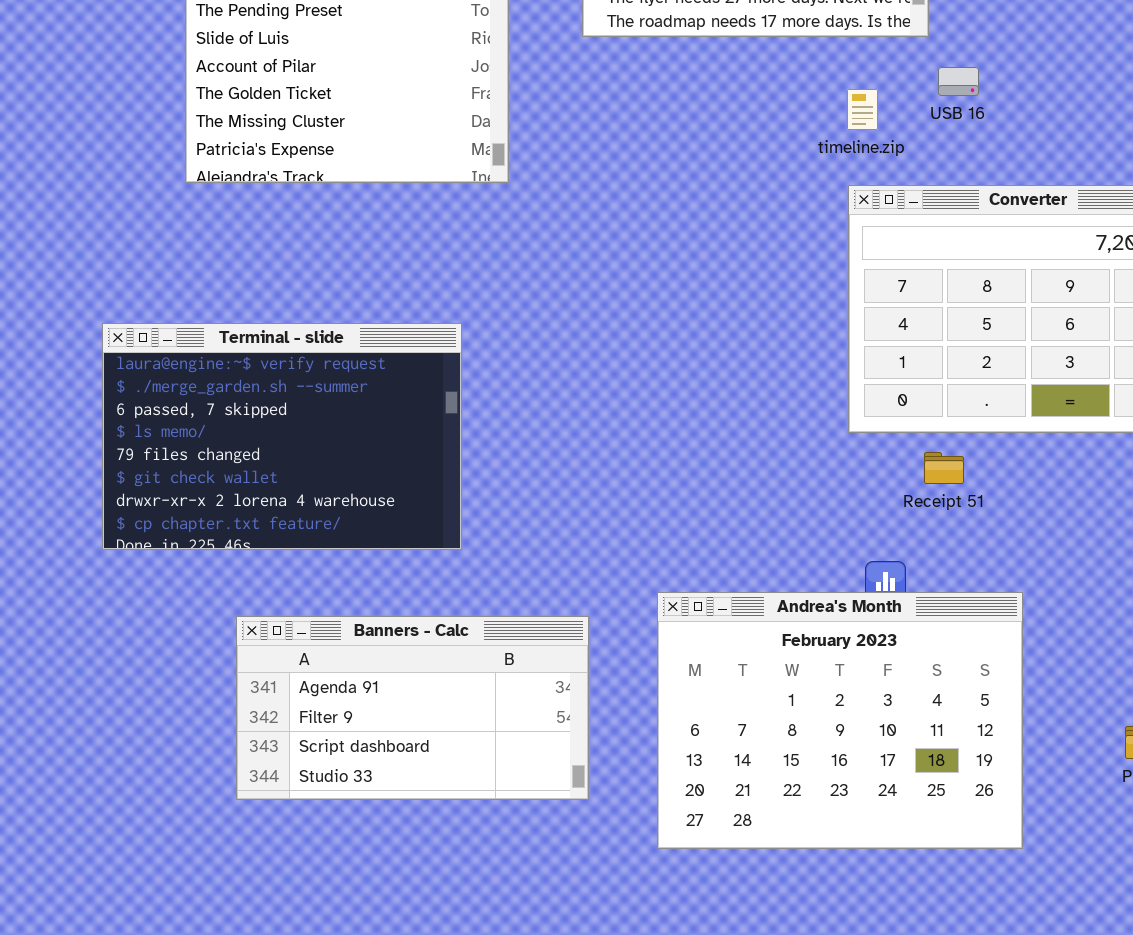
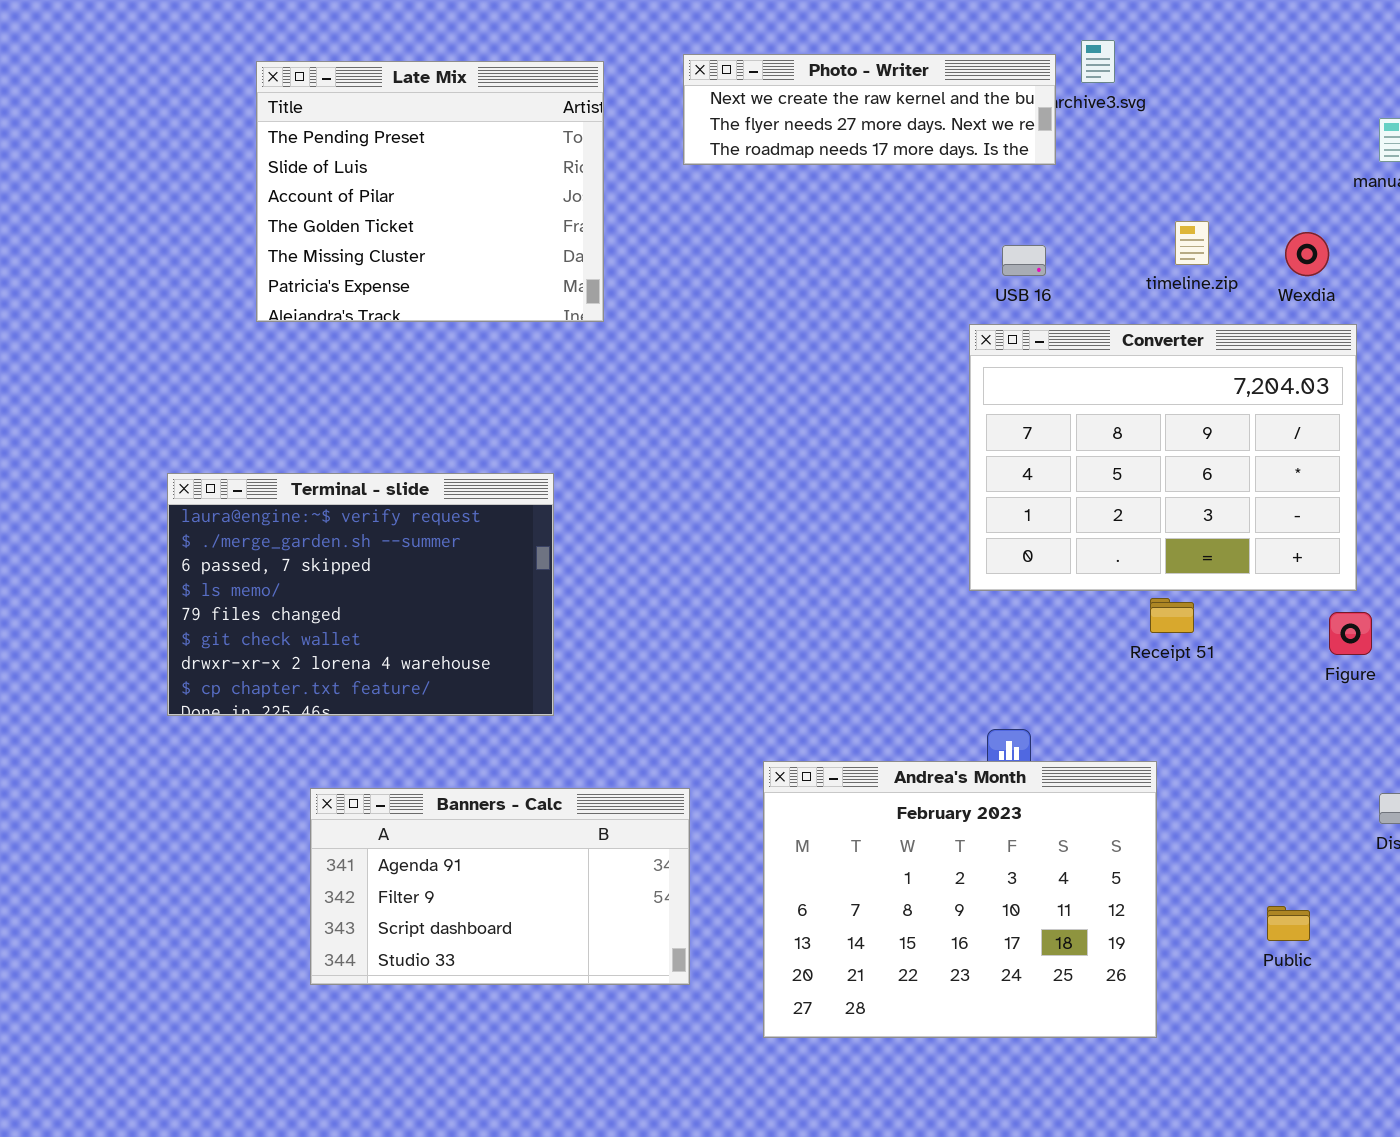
USB 16: [938,67,979,96] -> [1002,245,1046,276], moved
timeline.zip: [847,89,878,130] -> [1175,221,1209,265], moved
Receipt 51: [924,452,964,484] -> [1150,598,1194,633], moved

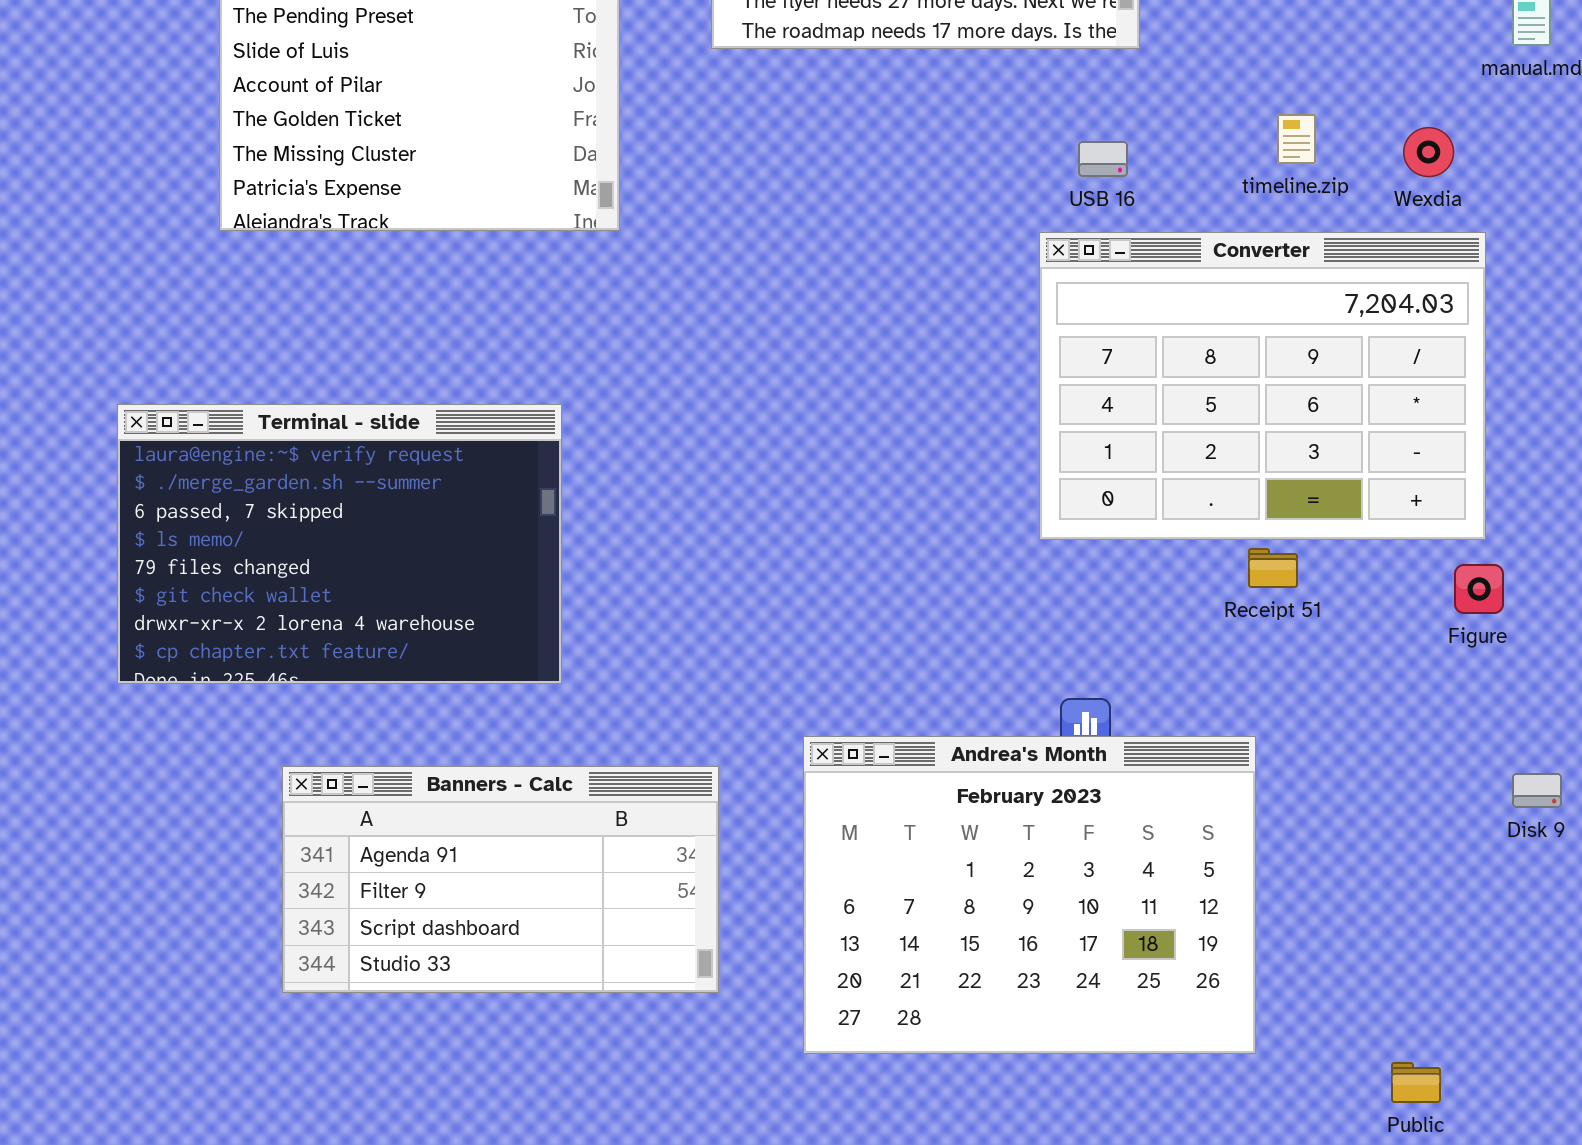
Public: [1267,906,1310,941] -> [1391,1062,1441,1103], moved

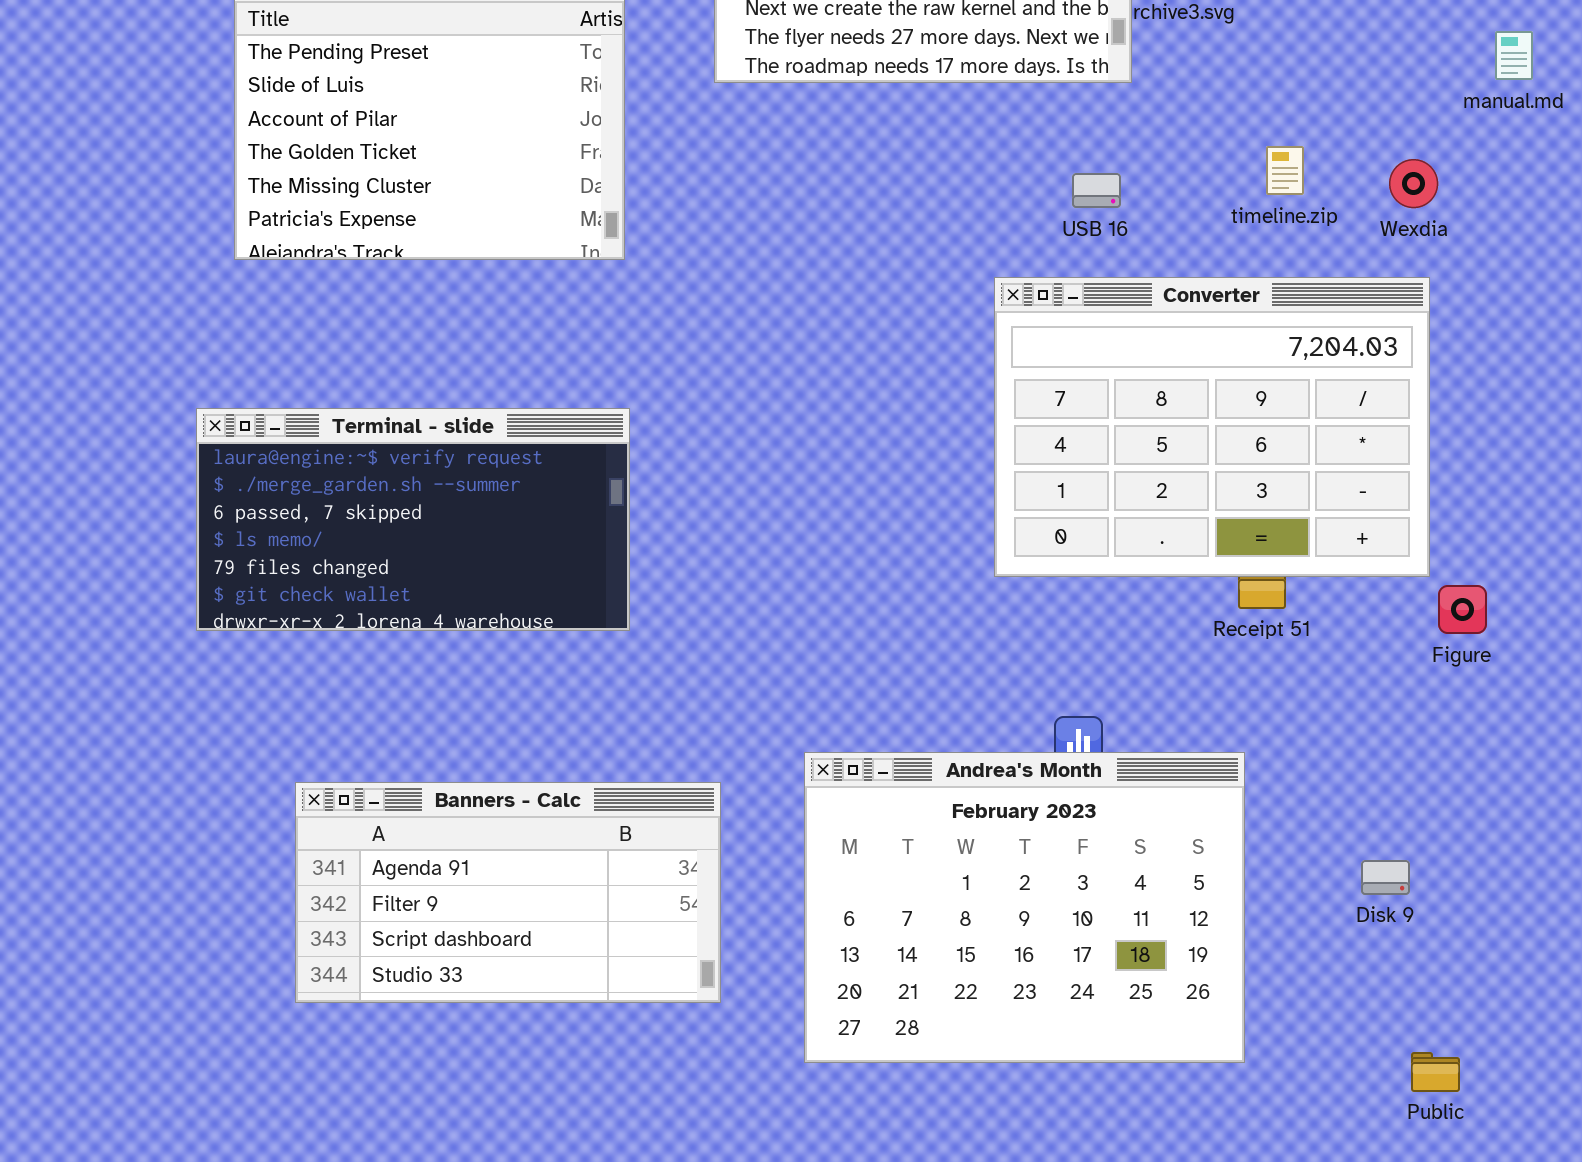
Converter: [1039,232,1486,540] -> [994,277,1430,577], moved
Terminal - slide: [117,404,562,684] -> [196,408,630,631], moved, resized
Disk 9: [1512,773,1562,808] -> [1361,860,1410,895], moved
Public: [1391,1062,1441,1103] -> [1411,1052,1460,1092], moved

